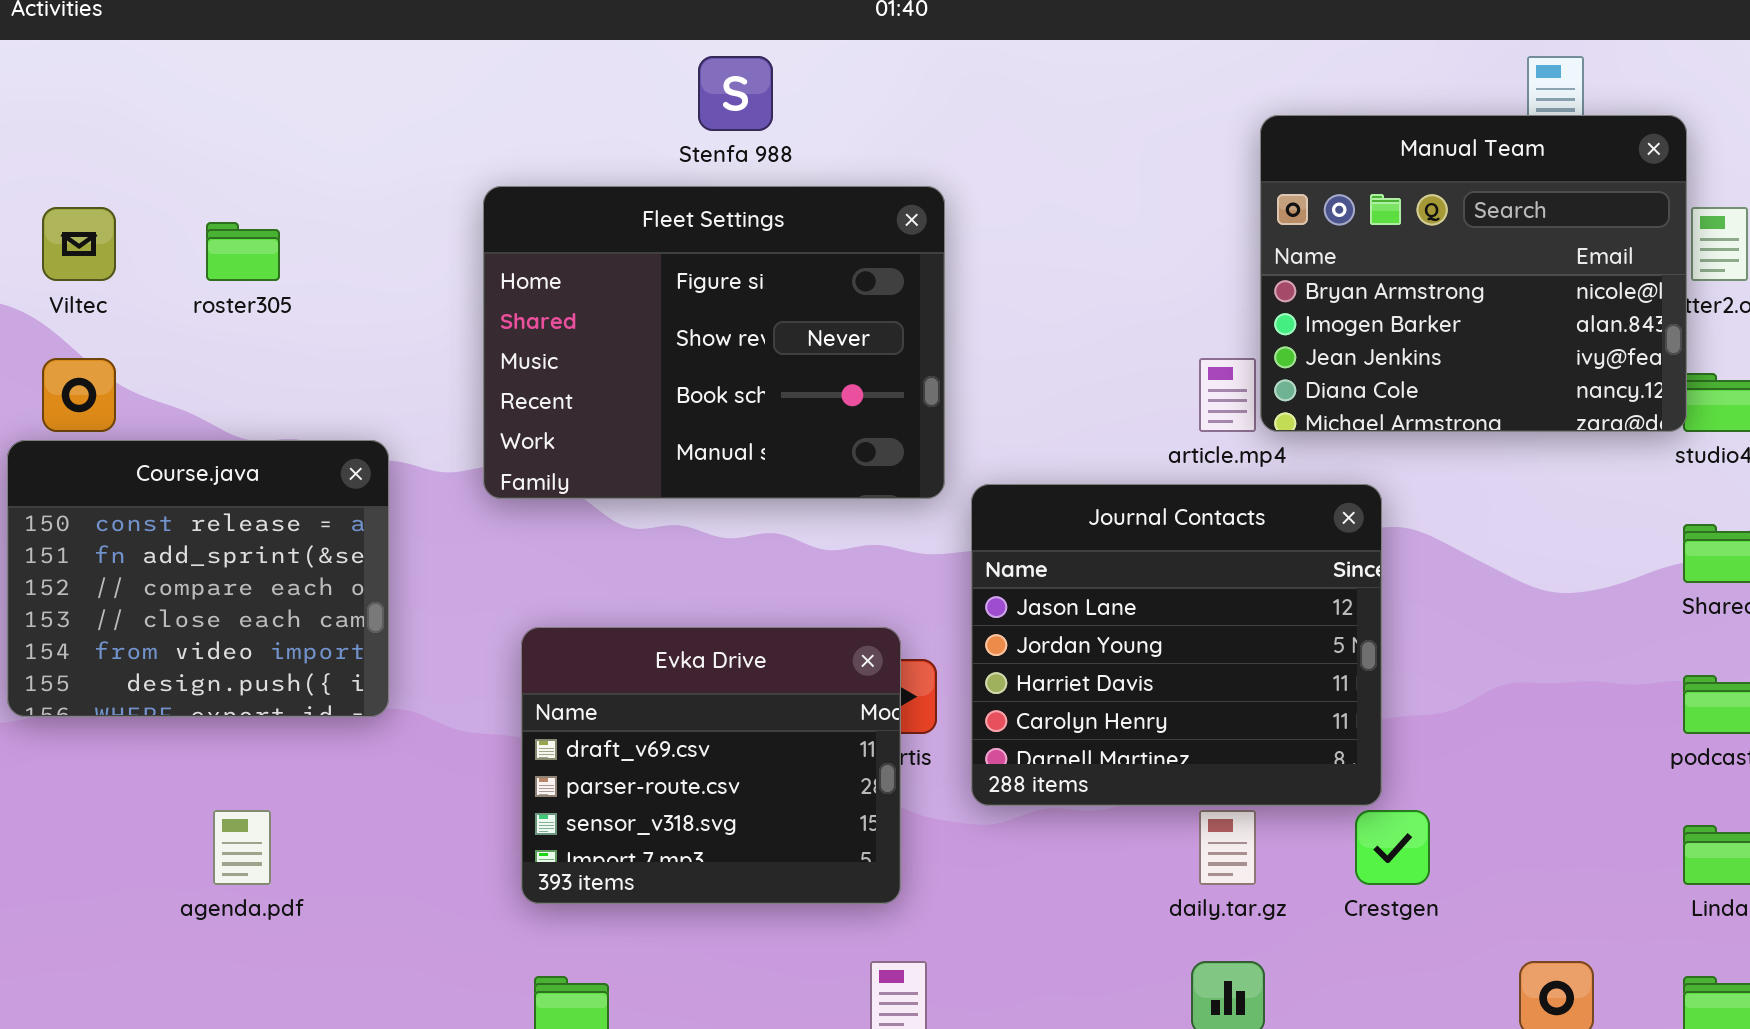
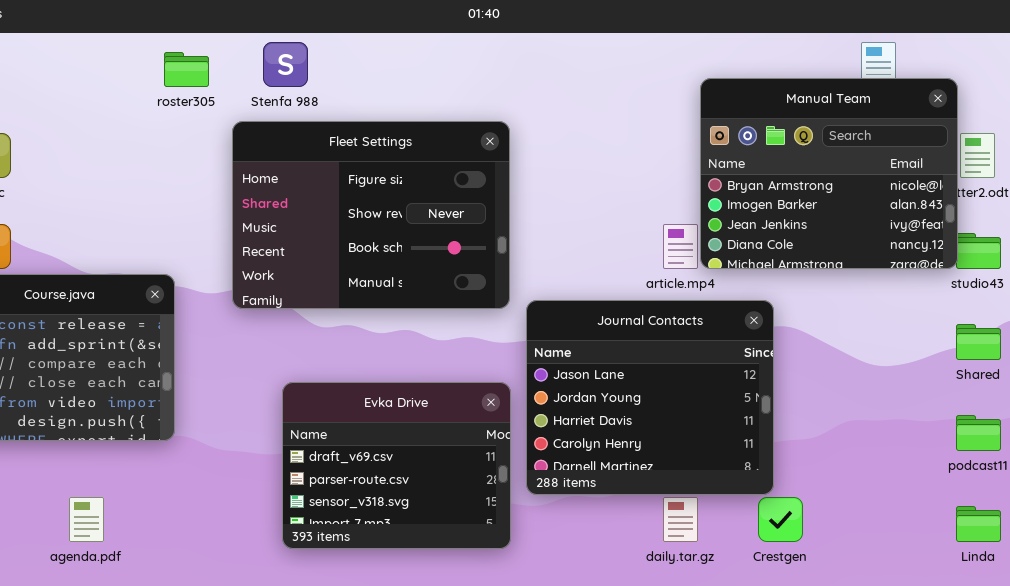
Stenfa 988: [698,56,773,131] -> [263,42,308,87], moved
roster305: [206,222,280,281] -> [164,52,209,87], moved
Evka Drive: [521,627,901,904] -> [282,382,511,549], moved

